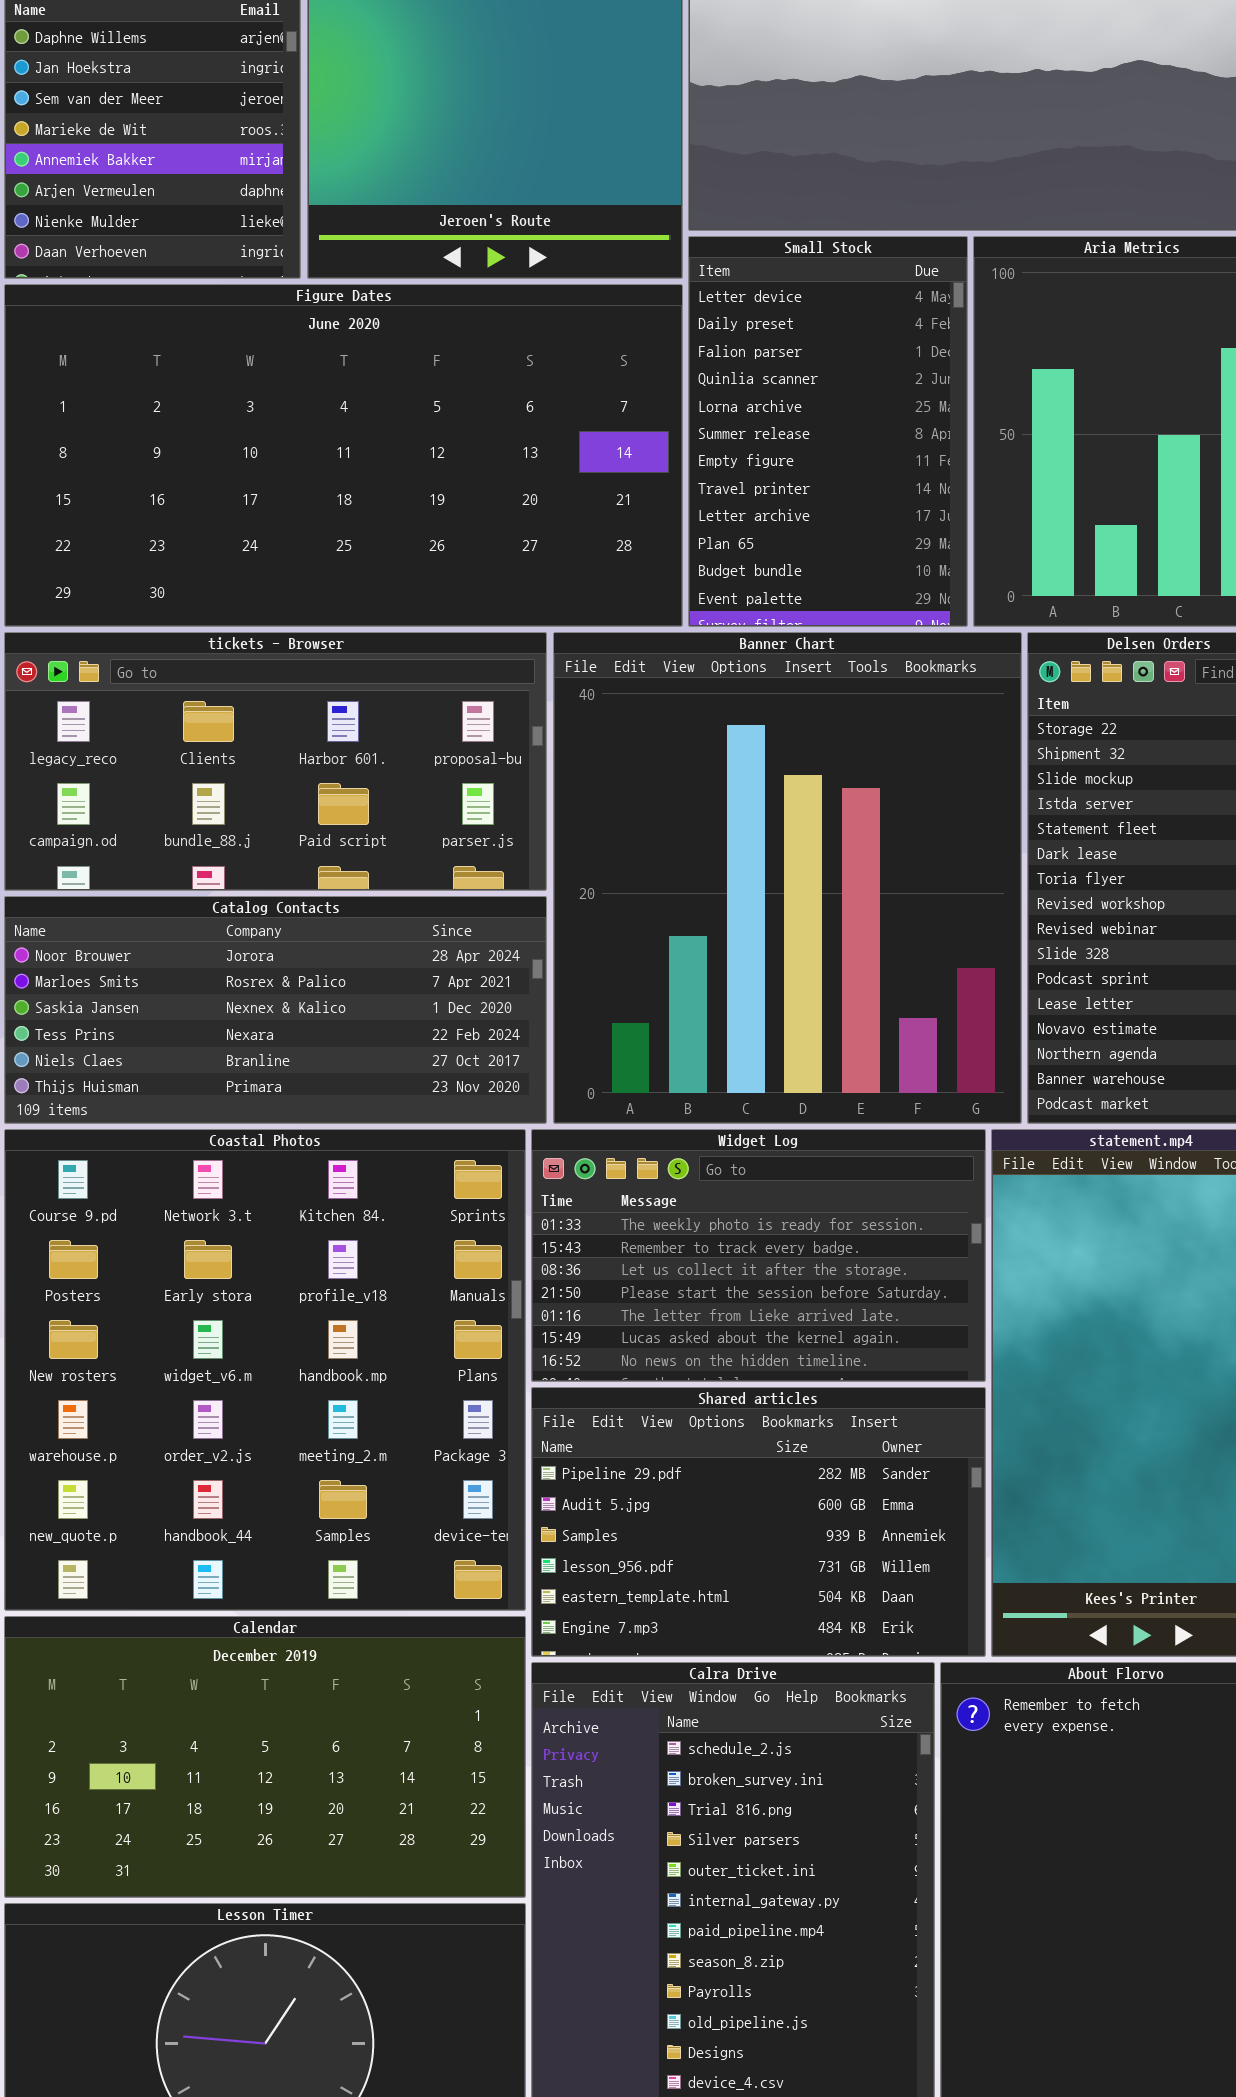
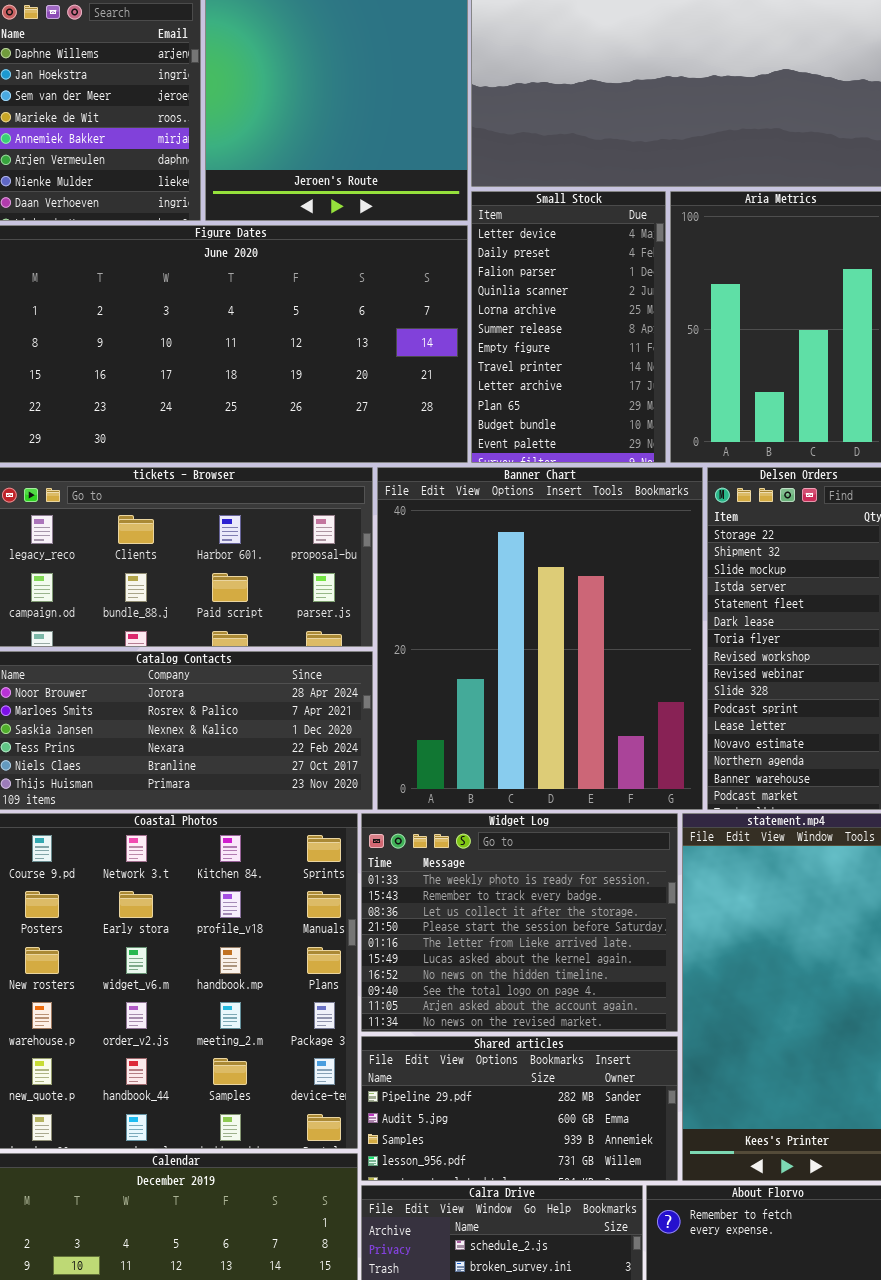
Widget Log: [531,1129,986,1382] -> [361,813,678,1032], resized
Shared articles: [531,1387,986,1657] -> [361,1036,678,1181], resized

